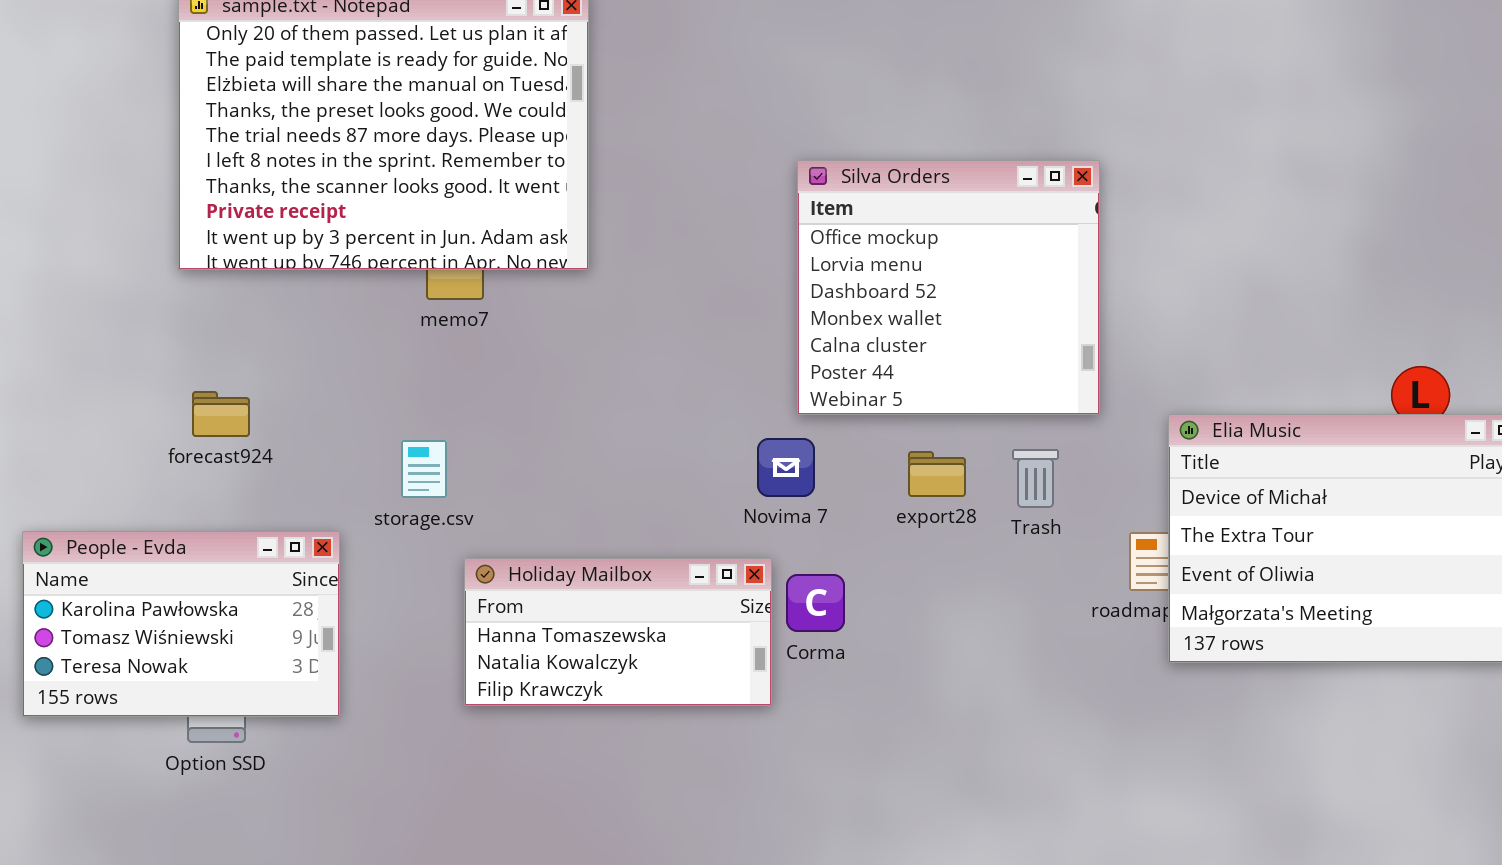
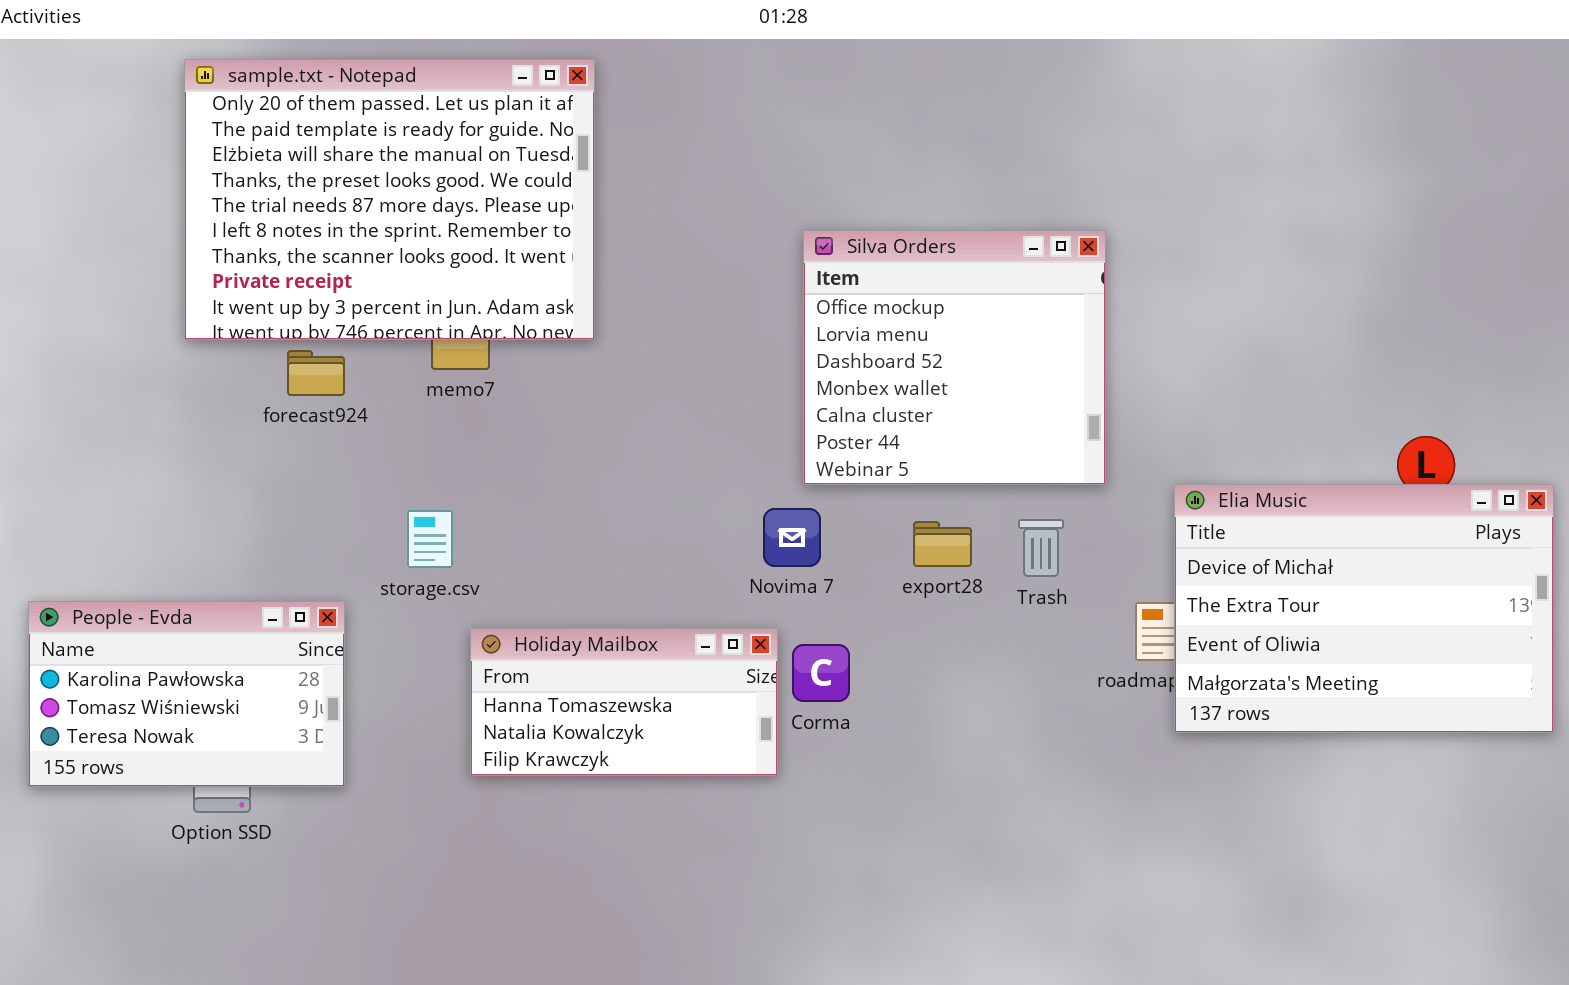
forecast924: [192,391,250,437] -> [287,350,345,396], moved

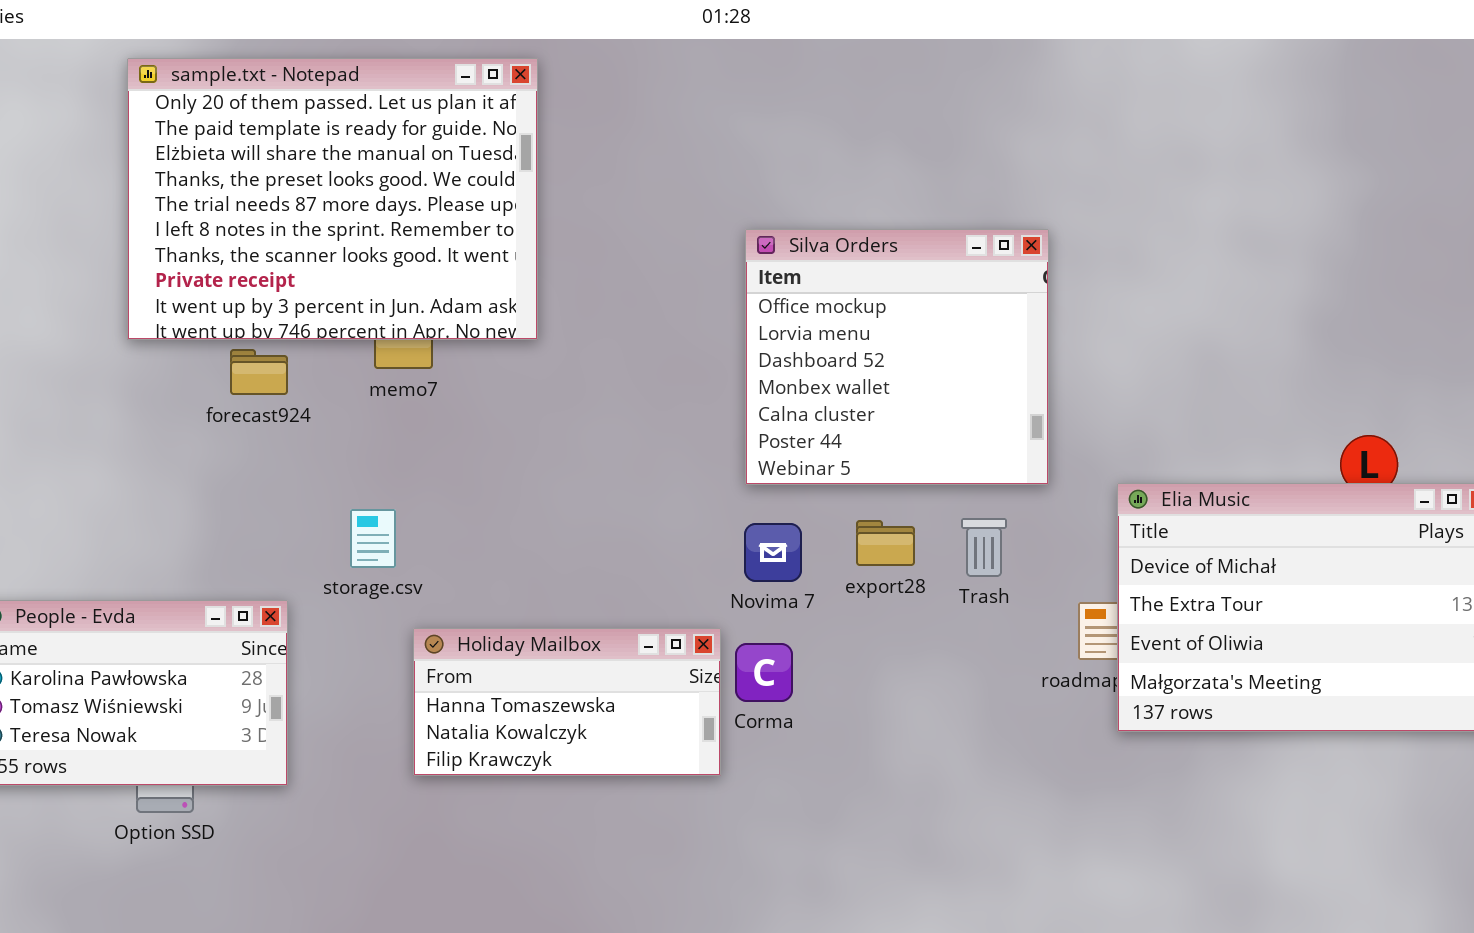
Novima 7: [763,508,821,567] -> [744,523,802,582], moved

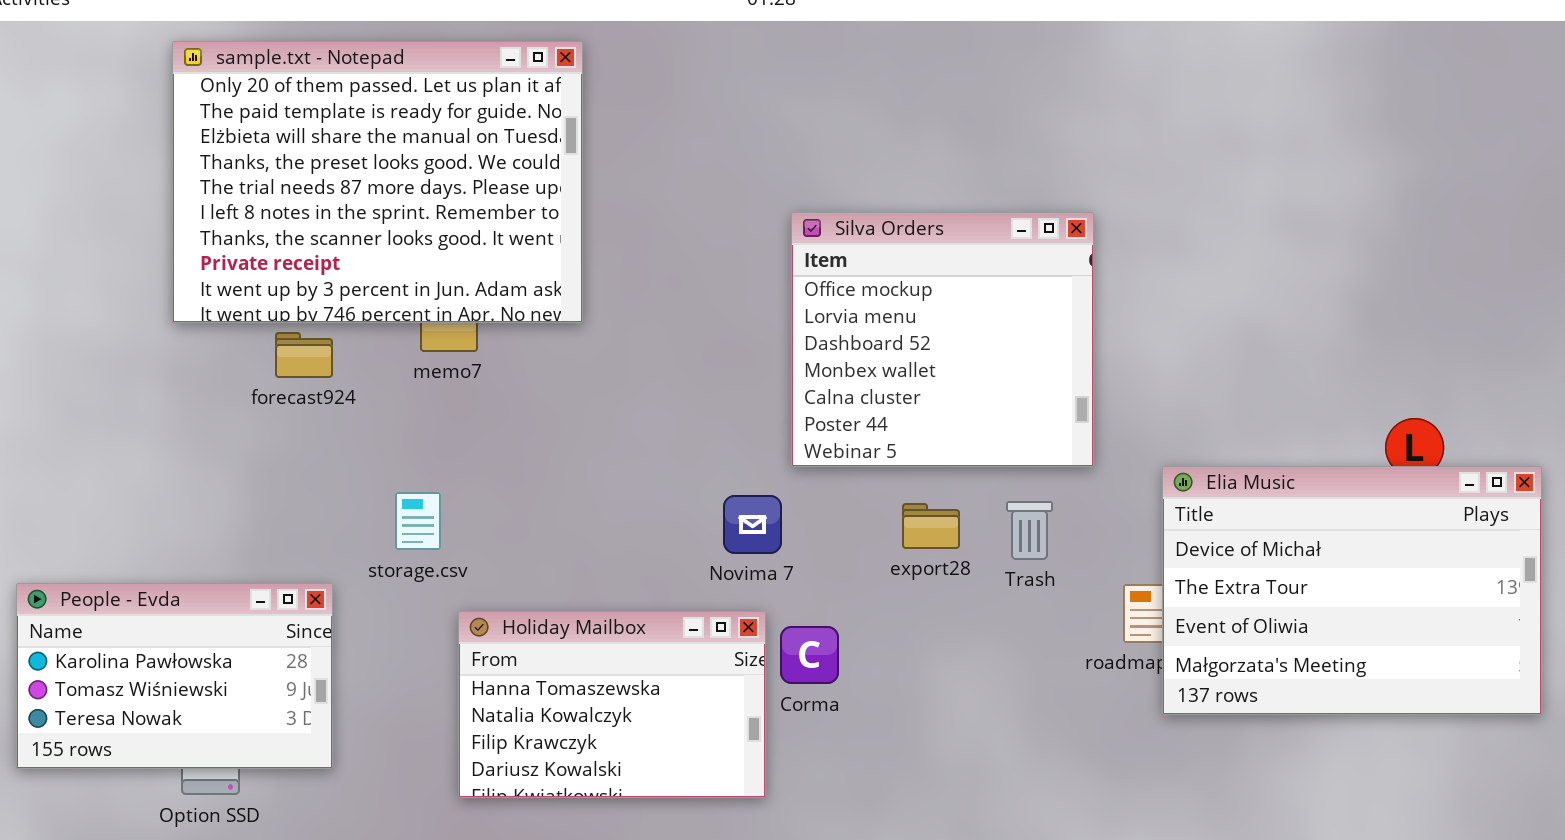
Novima 7: [744,523,802,582] -> [723,495,782,554], moved
Holiday Mailbox: [413,628,721,776] -> [458,611,766,798], resized

